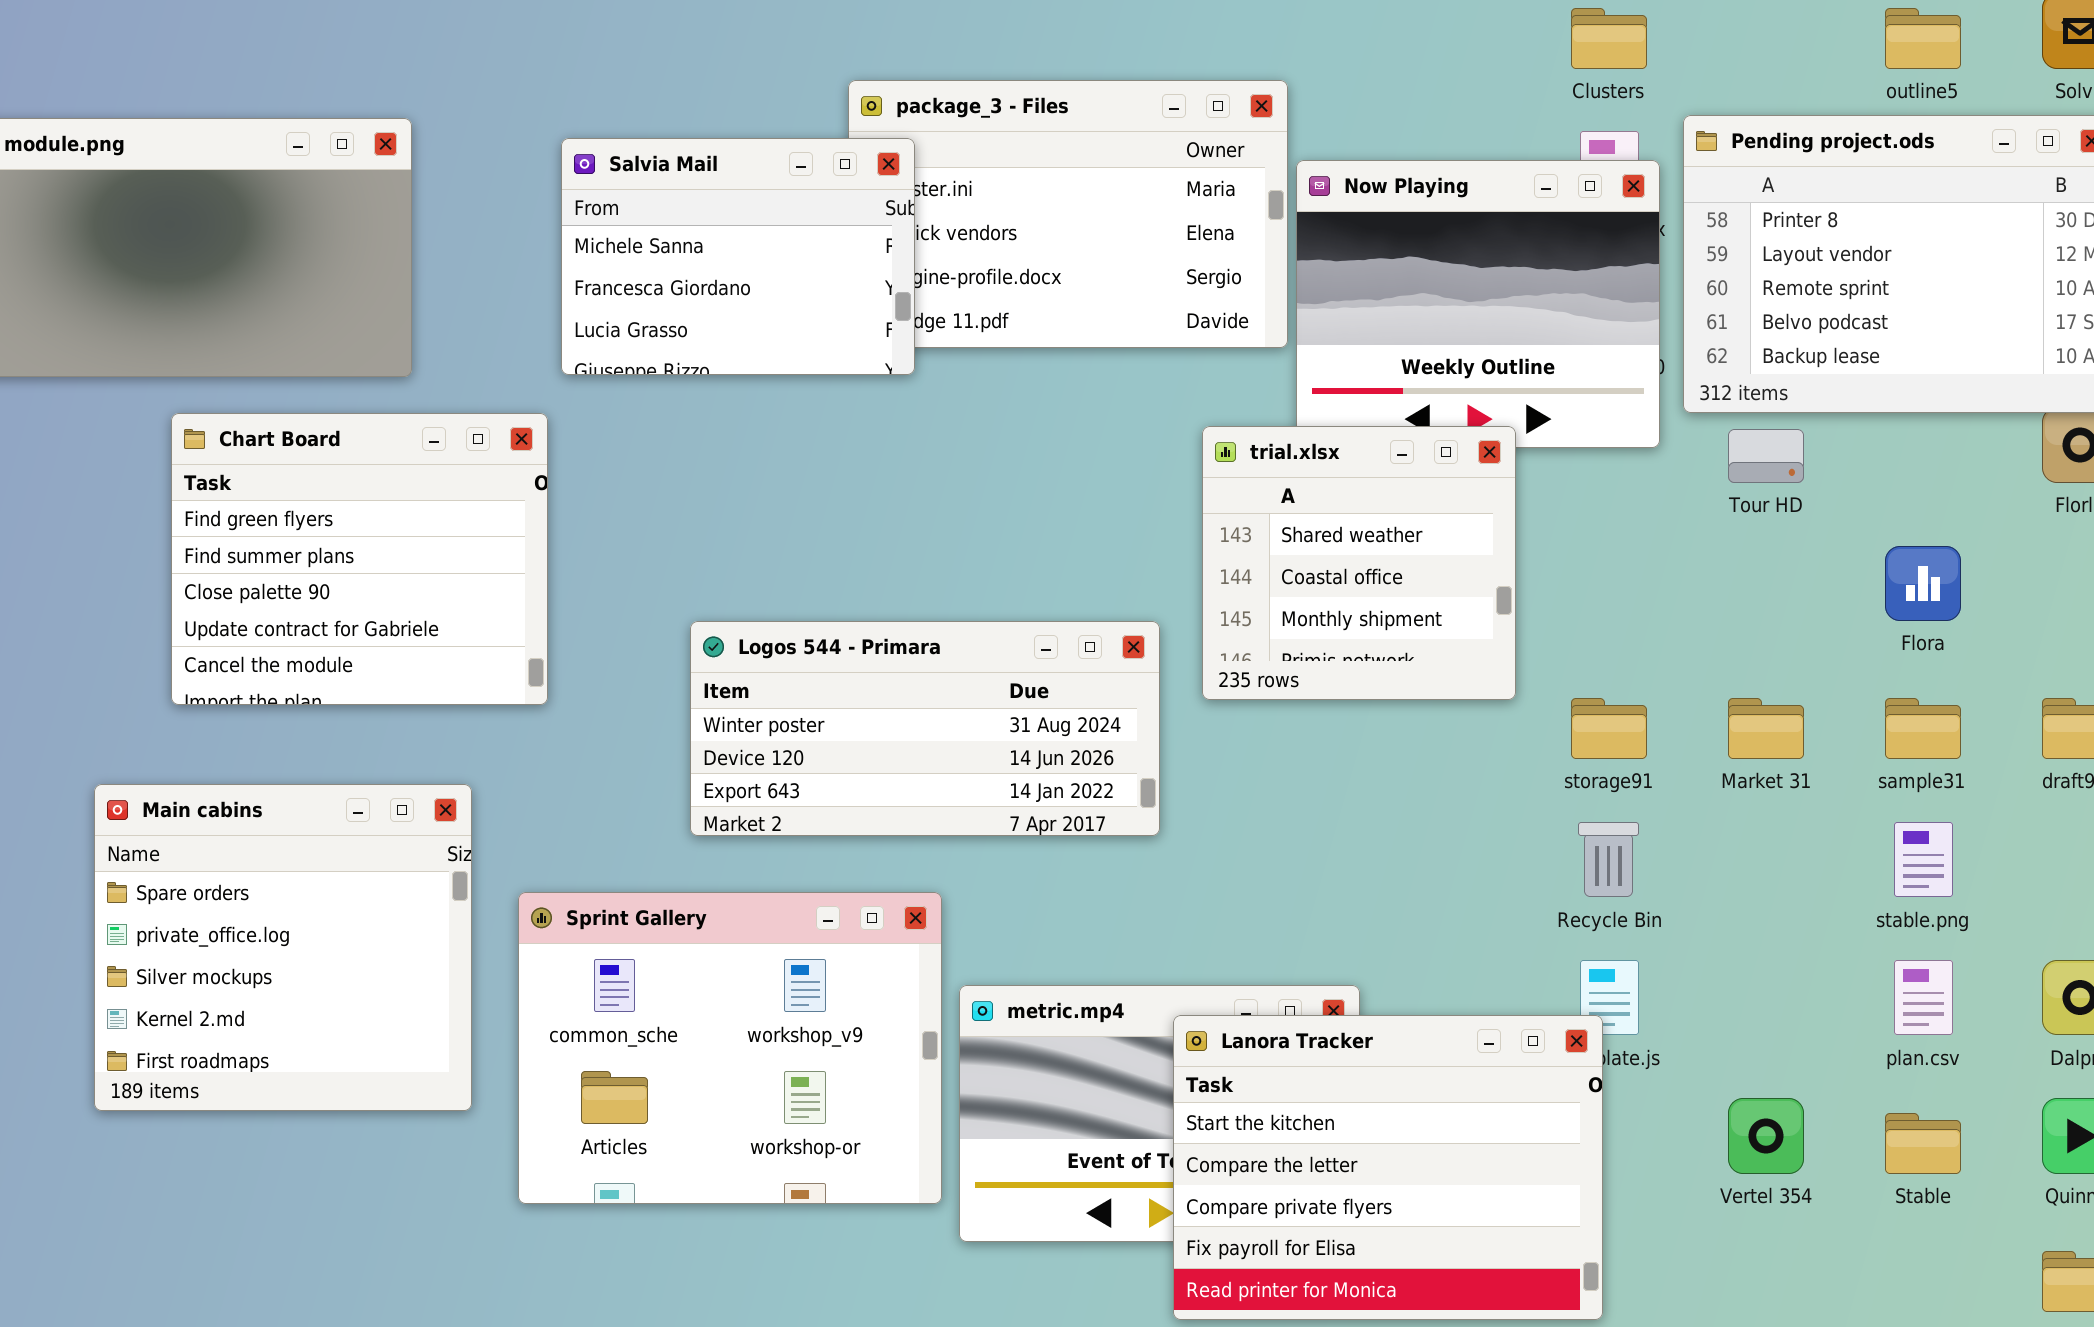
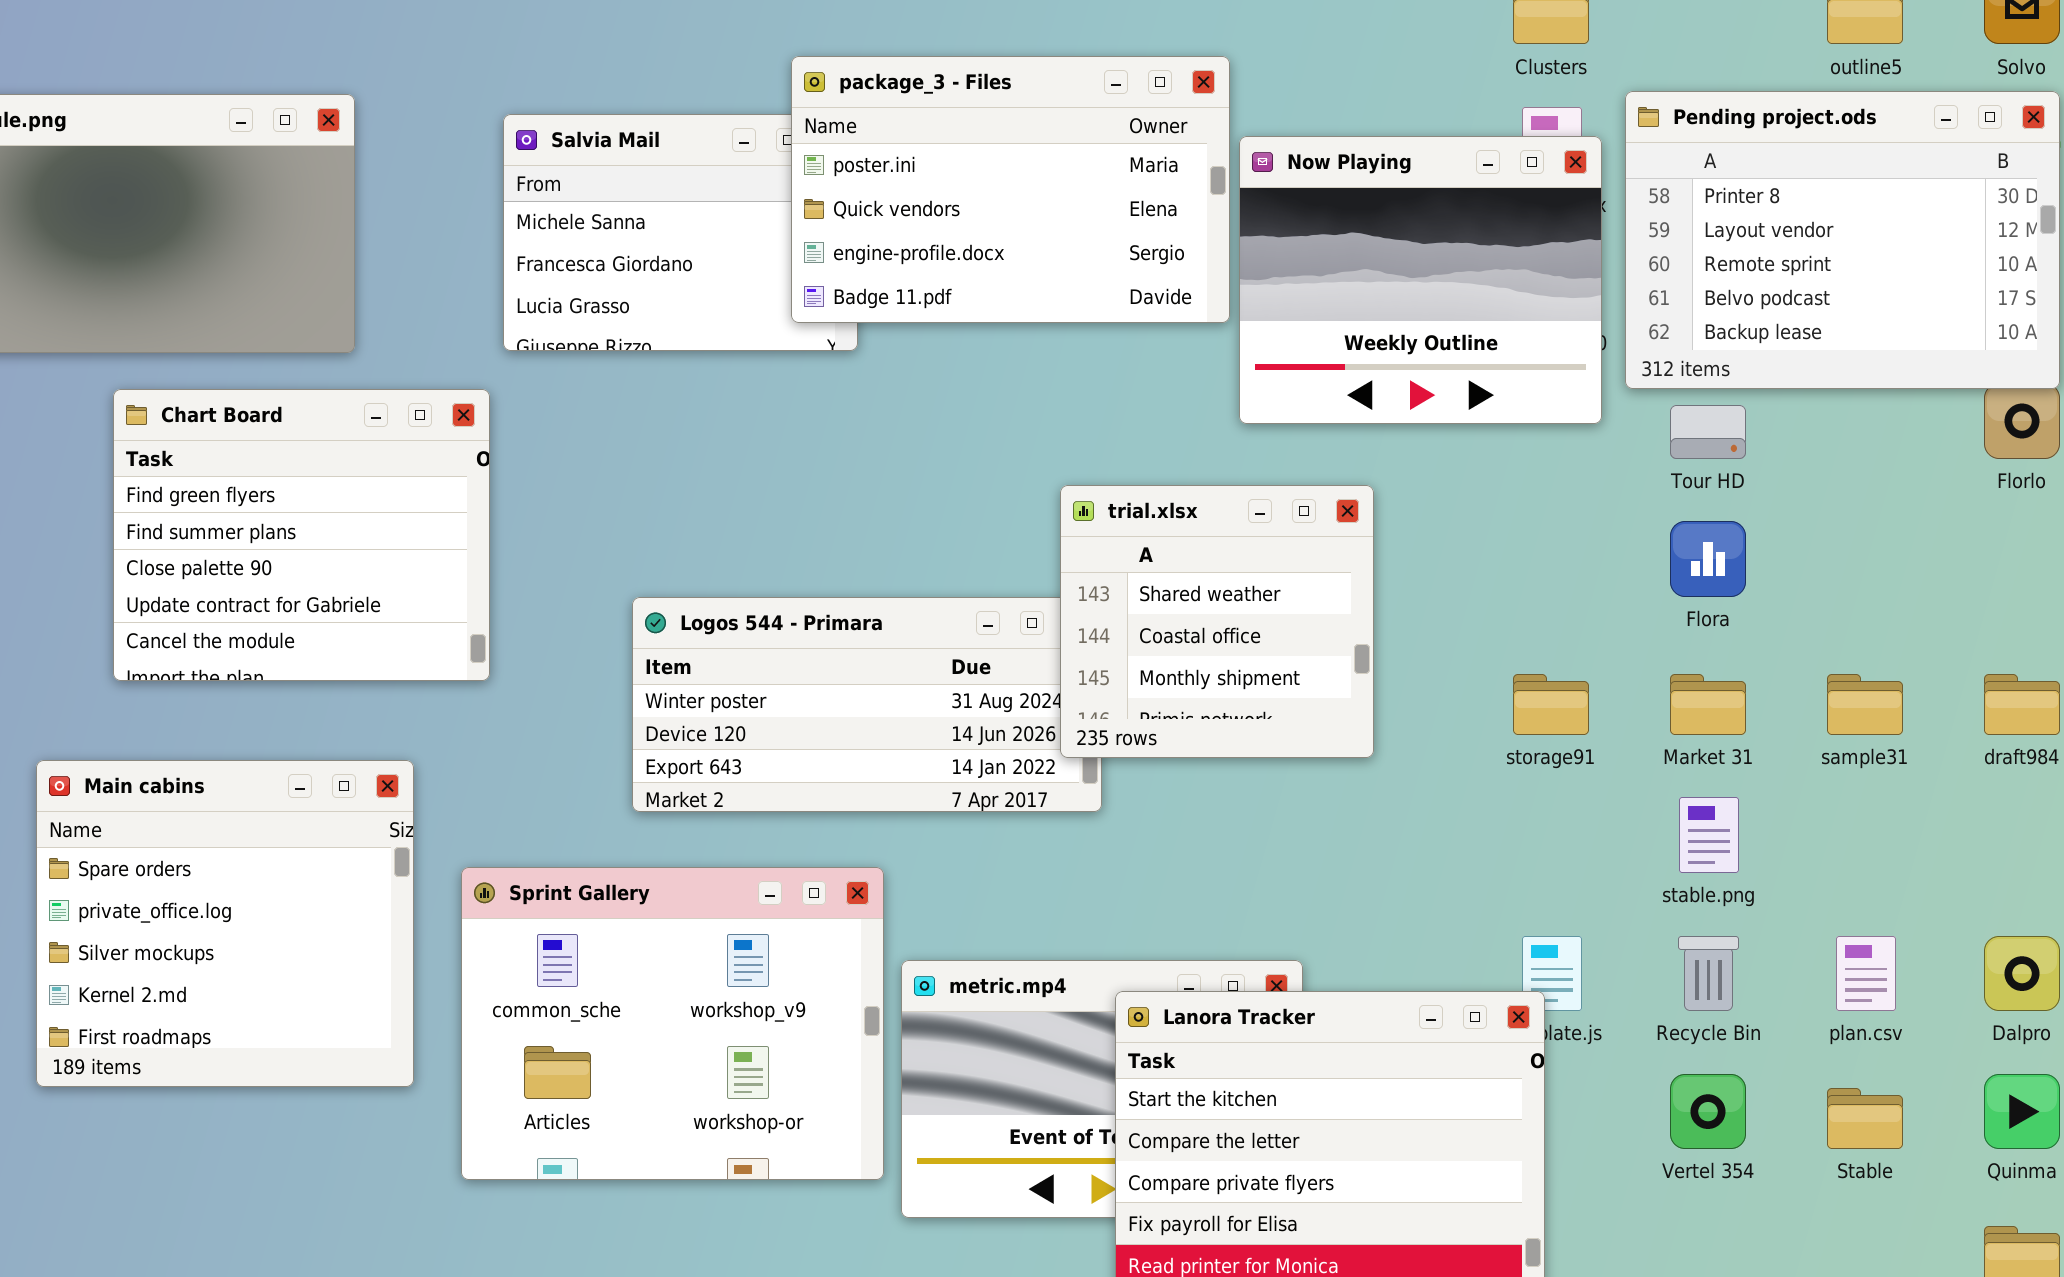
package_3 - Files: [848,80,1288,348] -> [791,56,1230,323], raised
trial.xlsx: [1202,426,1516,700] -> [1060,485,1374,758], moved
Flora: [1885,546,1961,621] -> [1670,521,1746,597], moved
Recycle Bin: [1578,822,1639,897] -> [1678,936,1739,1011], moved
stable.png: [1894,822,1953,897] -> [1679,797,1739,873], moved

